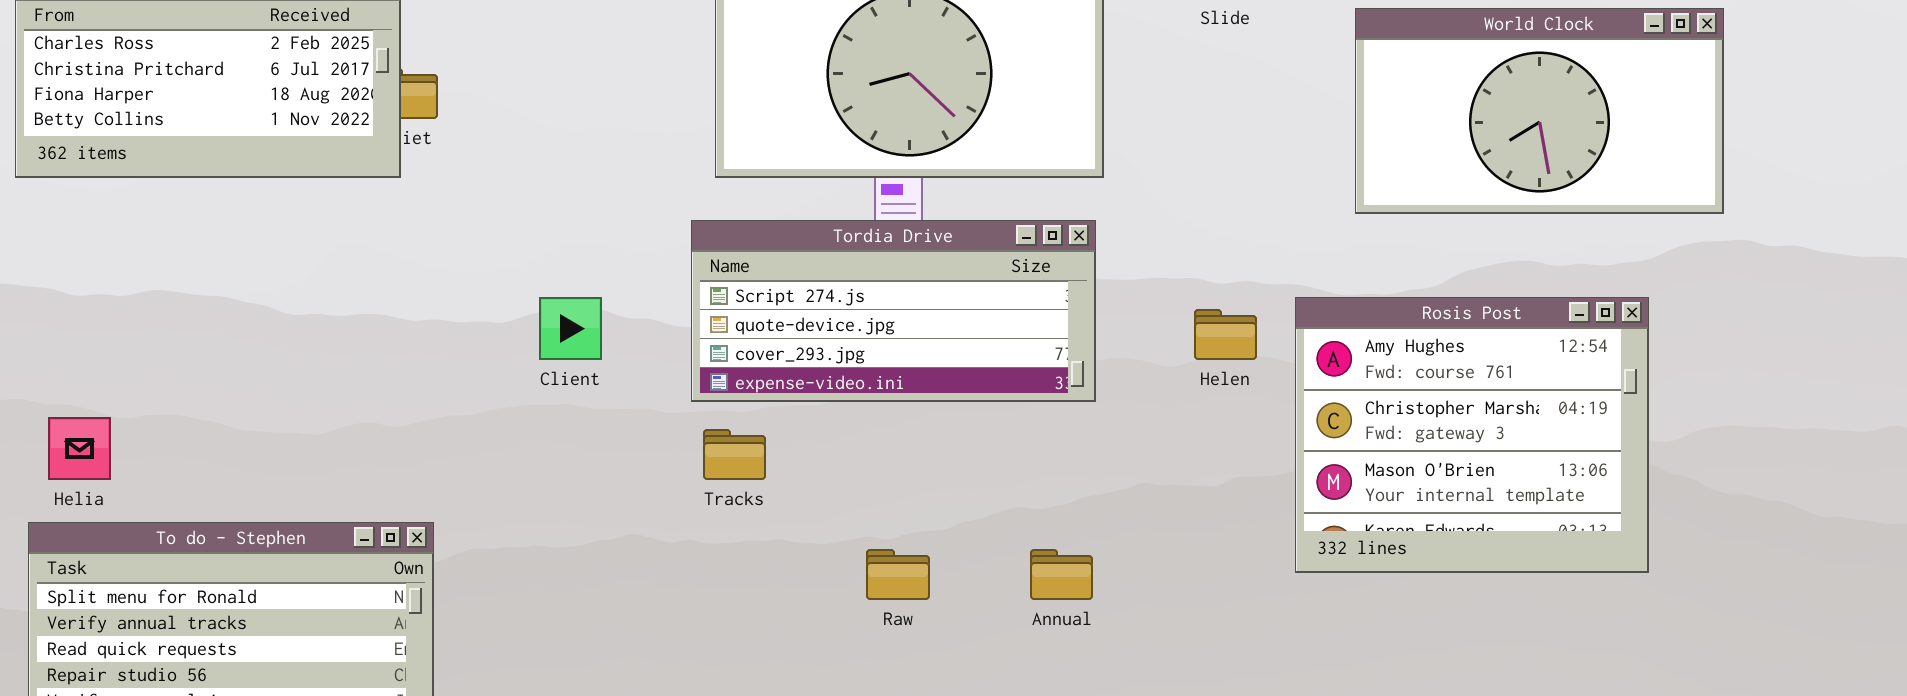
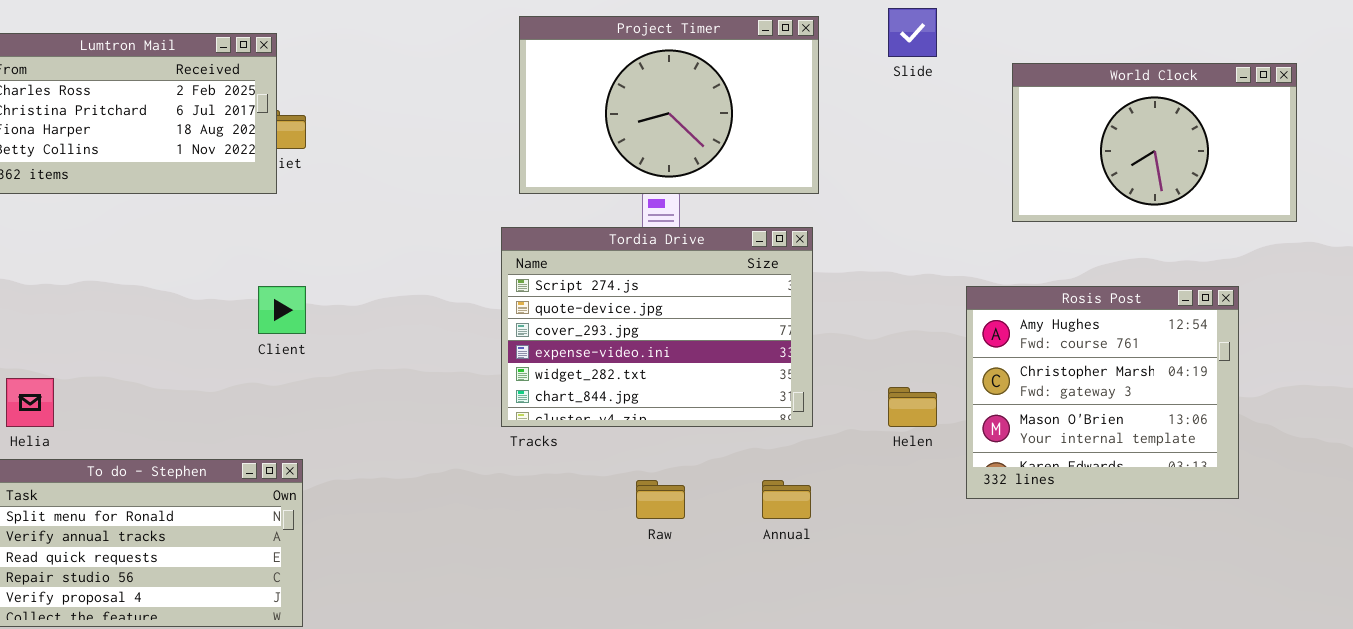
Tordia Drive: [691,220,1096,402] -> [501,227,813,427], resized
Client: [539,297,602,360] -> [258,286,306,334], moved
Helen: [1194,309,1257,360] -> [888,387,937,427], moved

